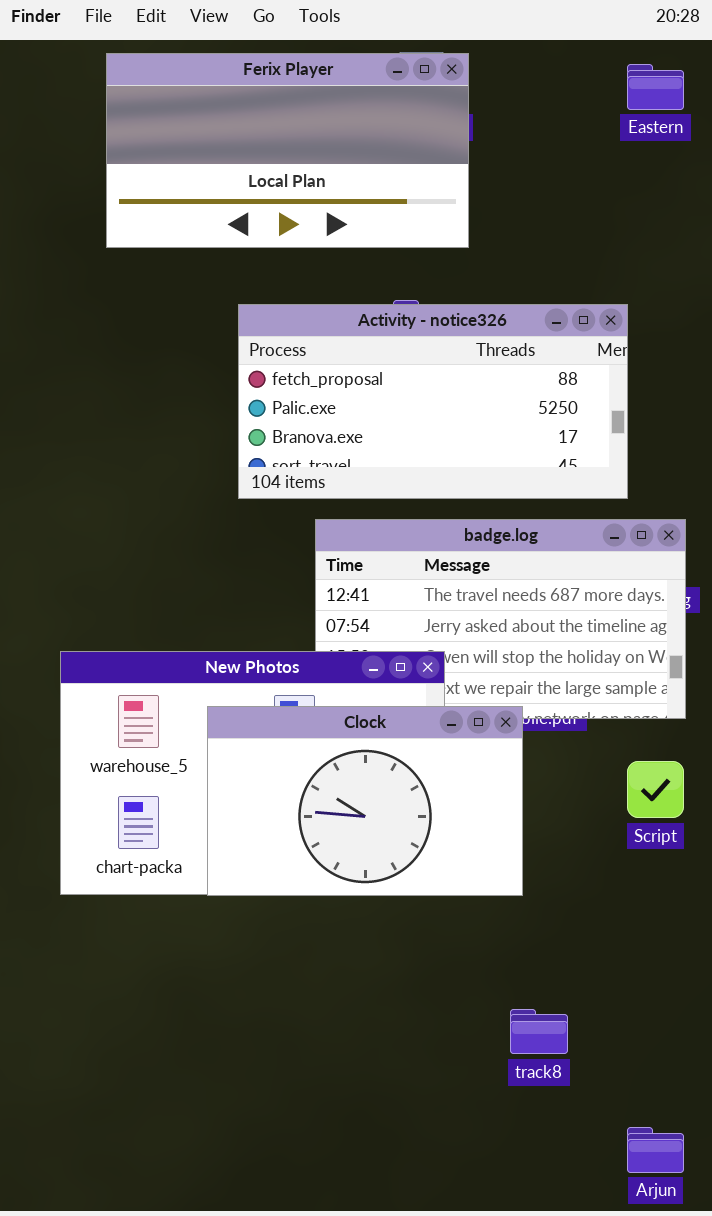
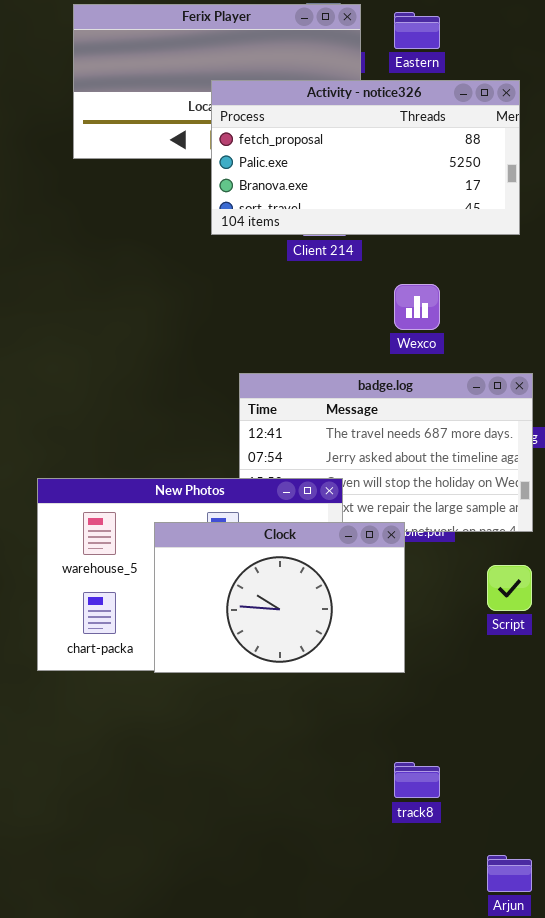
Eastern: [627,64,684,110] -> [394,12,440,49], moved
Activity - notice326: [238,304,628,499] -> [211,80,520,235], moved

